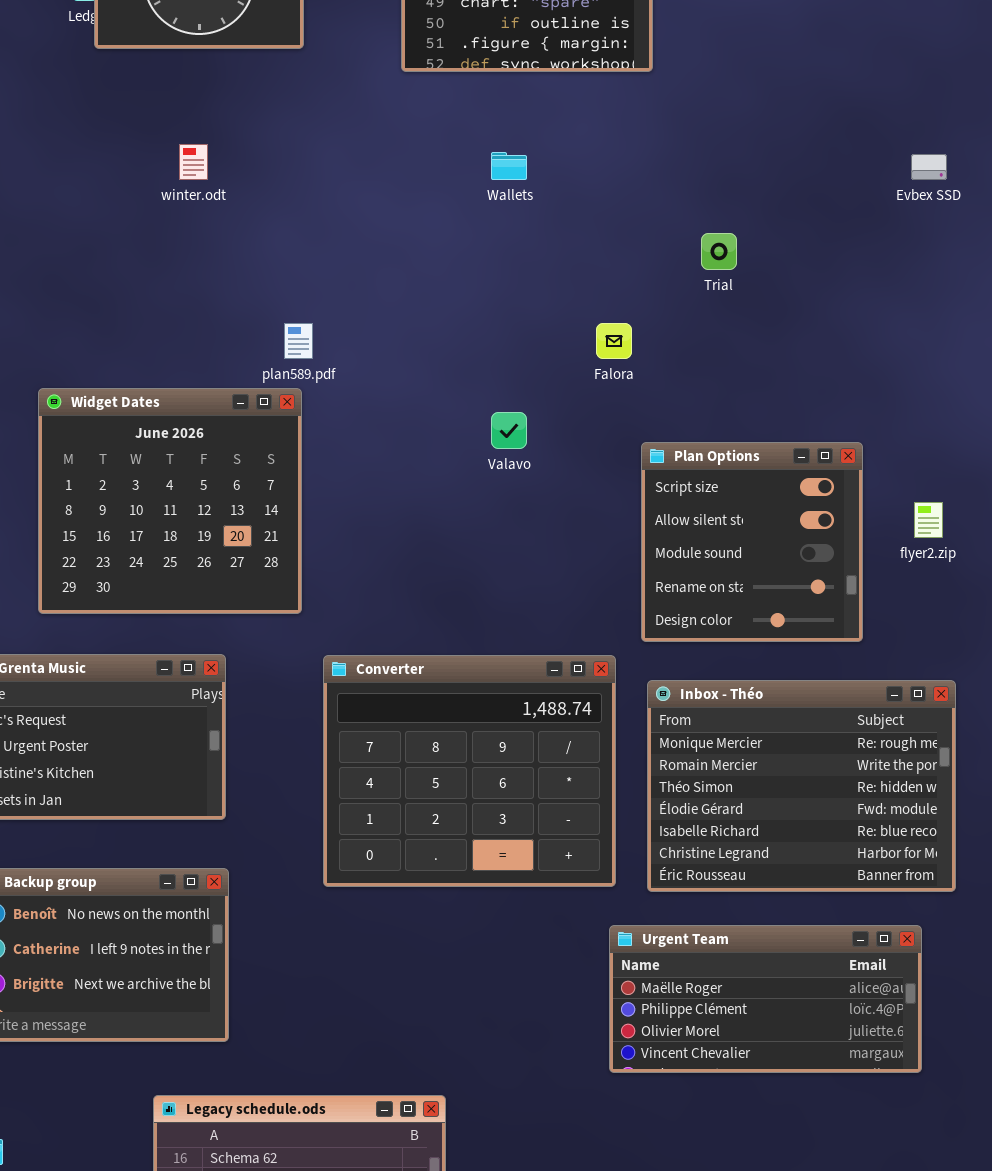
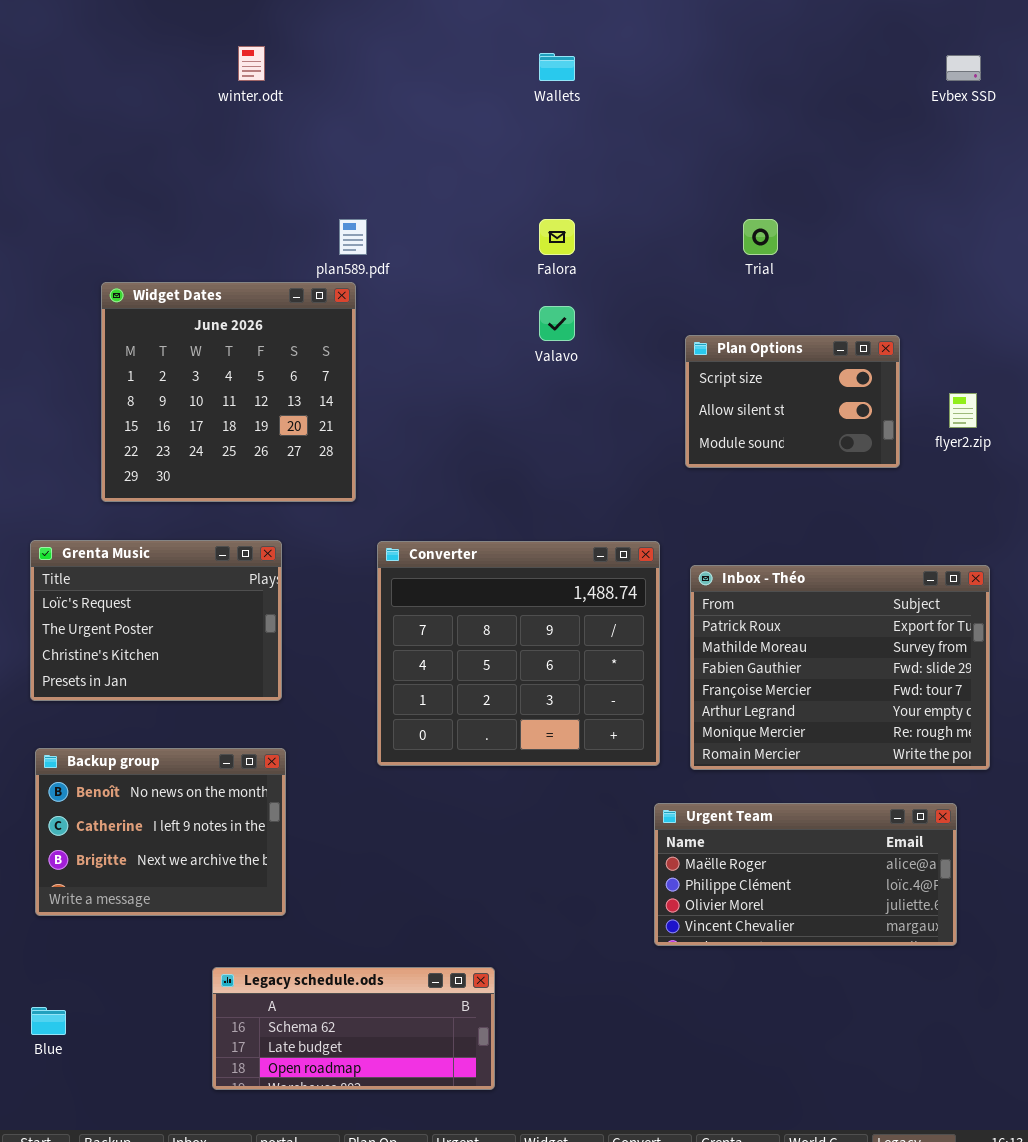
Trial: [701,233,737,270] -> [743,219,778,255], moved
Falora: [596,323,632,359] -> [539,219,575,255], moved
Plan Options: [641,442,863,642] -> [685,335,900,468], resized
Inbox - Théo: [647,680,956,892] -> [690,565,990,770], scrolled up 5 rows

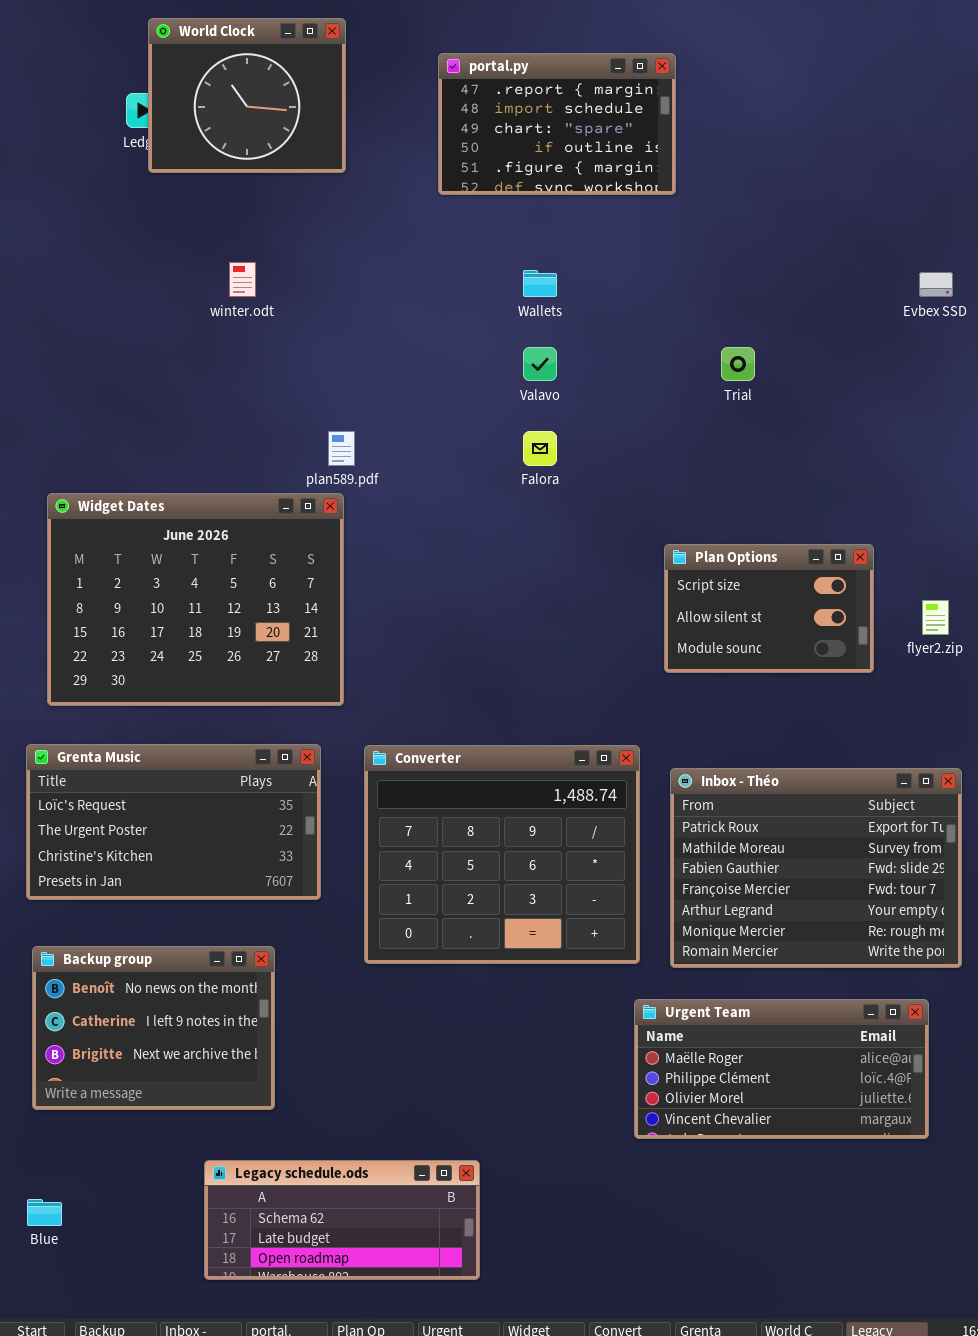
Trial: [743,219,778,255] -> [721,347,755,381], moved
Widget Dates: [101,282,356,502] -> [47,493,344,706], resized
Valavo: [539,306,575,341] -> [523,347,557,381], moved
Grenta Music: [30,540,282,701] -> [26,744,321,900], resized

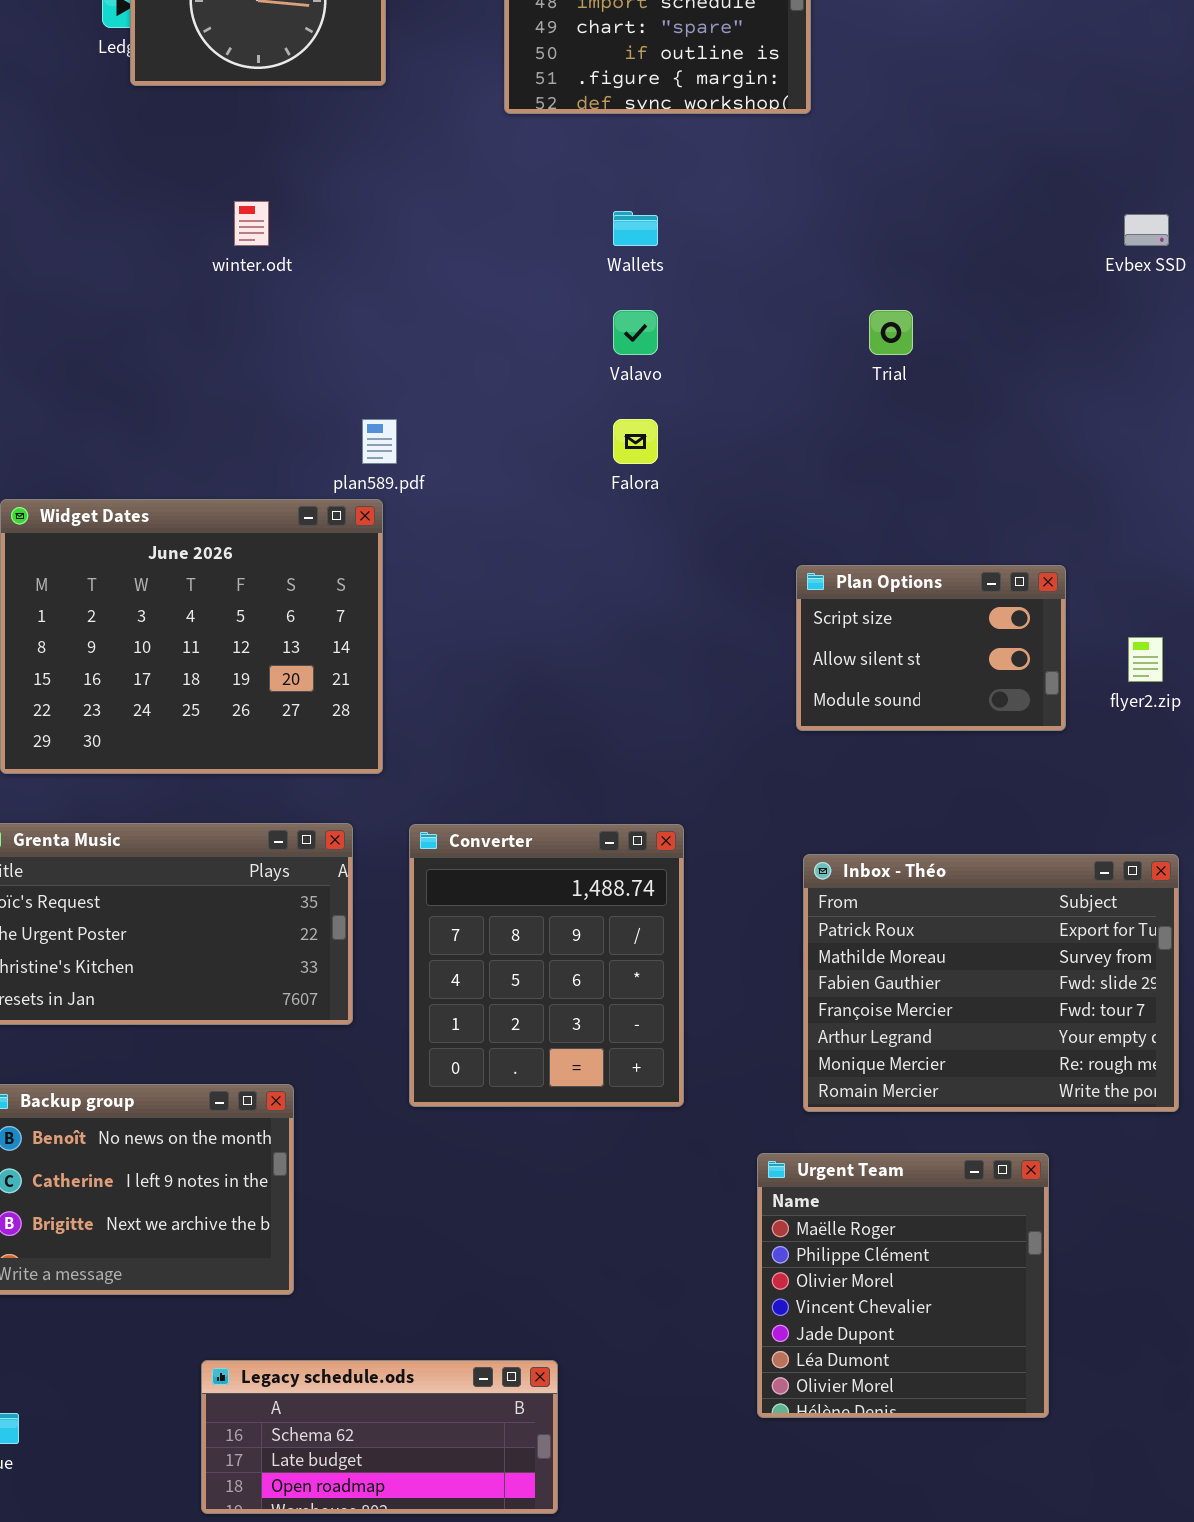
Converter: [364,745,640,964] -> [409,824,684,1107], resized
Urgent Team: [634,999,929,1139] -> [757,1153,1049,1418], resized

